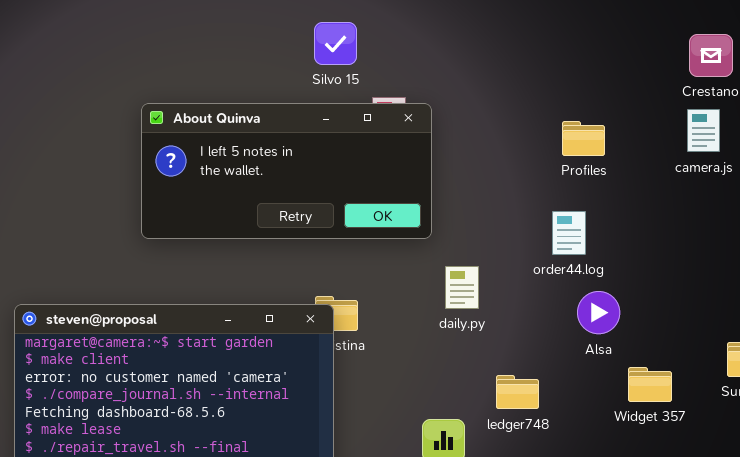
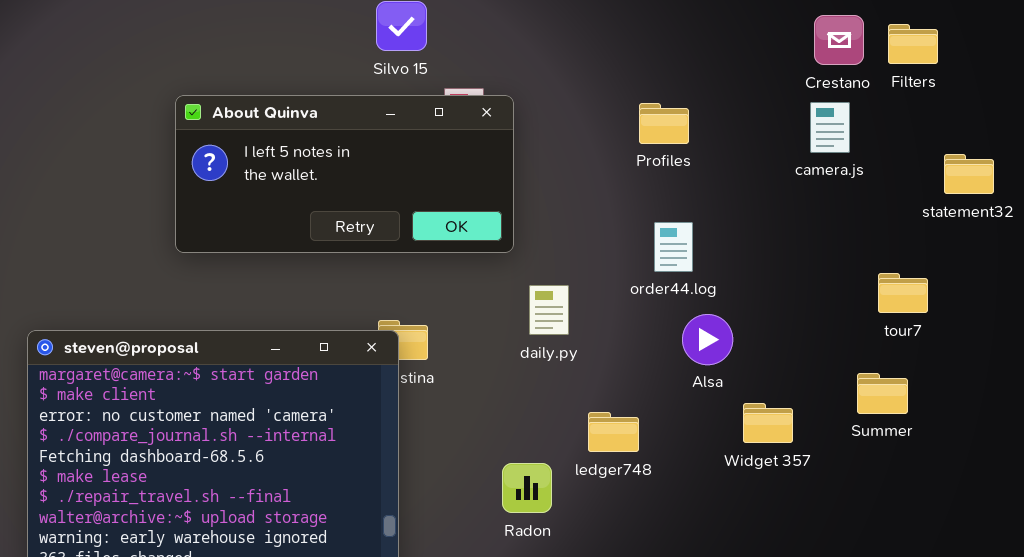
Profiles: [562,121,605,156] -> [639,103,689,144], moved

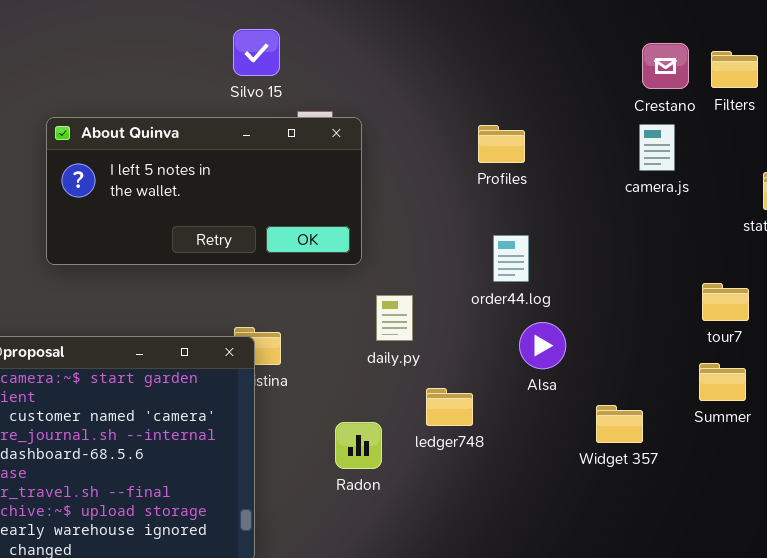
Summer: [857,373,908,414] -> [699,363,746,401], moved
Widget 357: [743,403,793,443] -> [596,405,643,443], moved
ledger748: [588,412,639,452] -> [426,388,473,426], moved
Radon: [502,463,552,513] -> [335,422,382,469], moved

